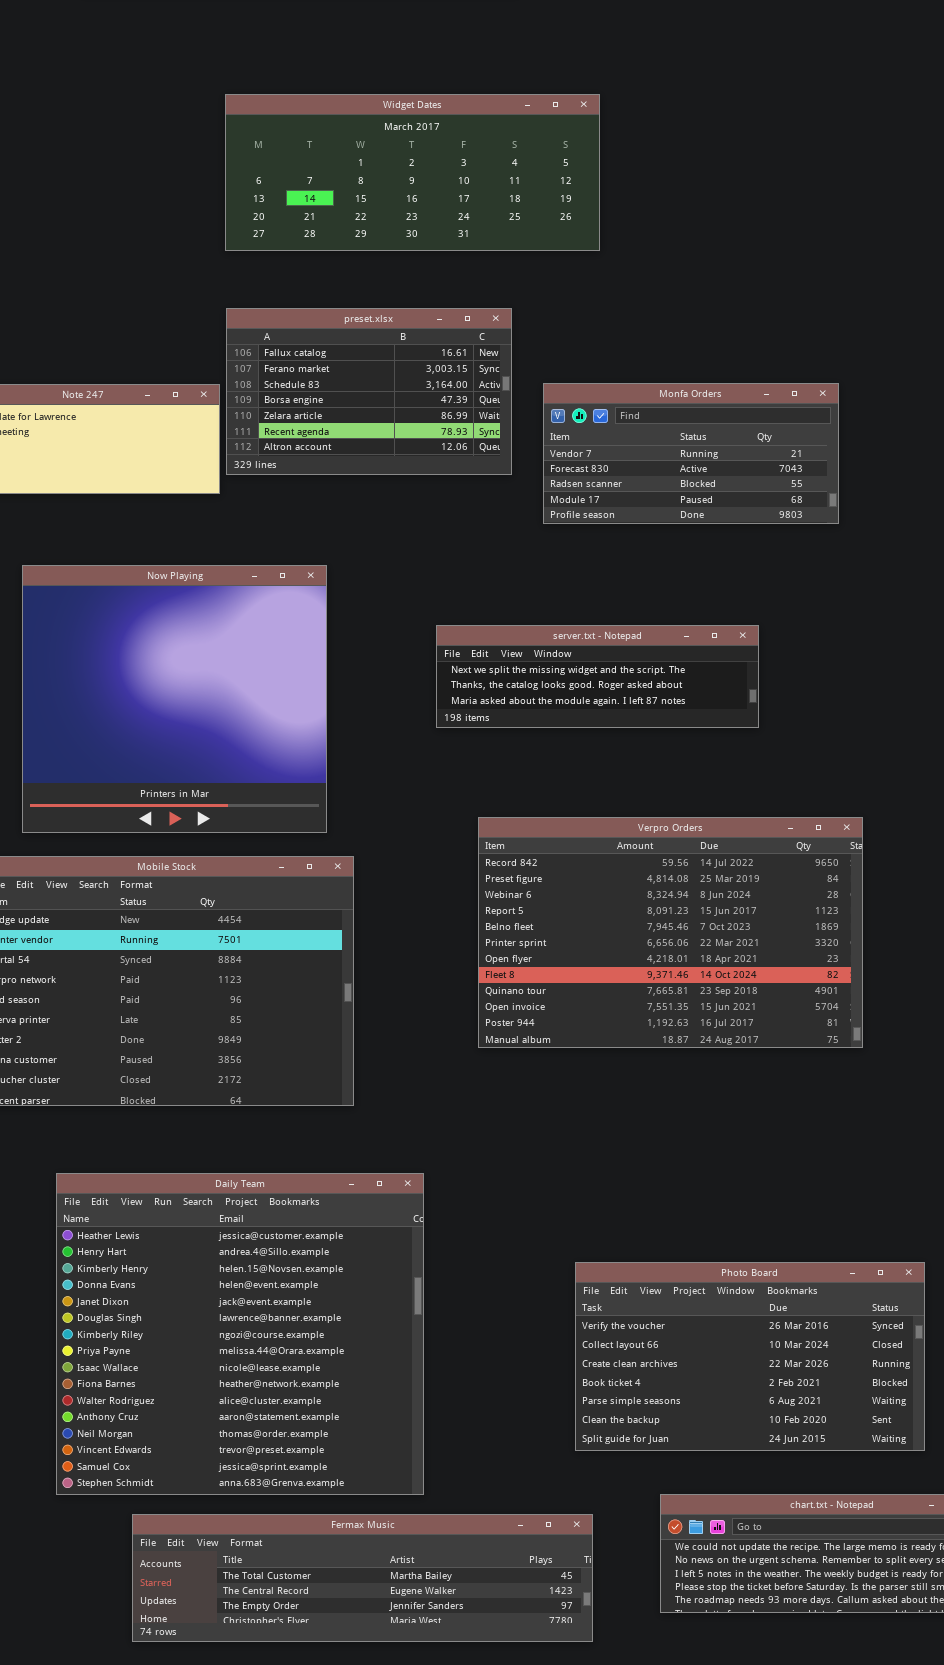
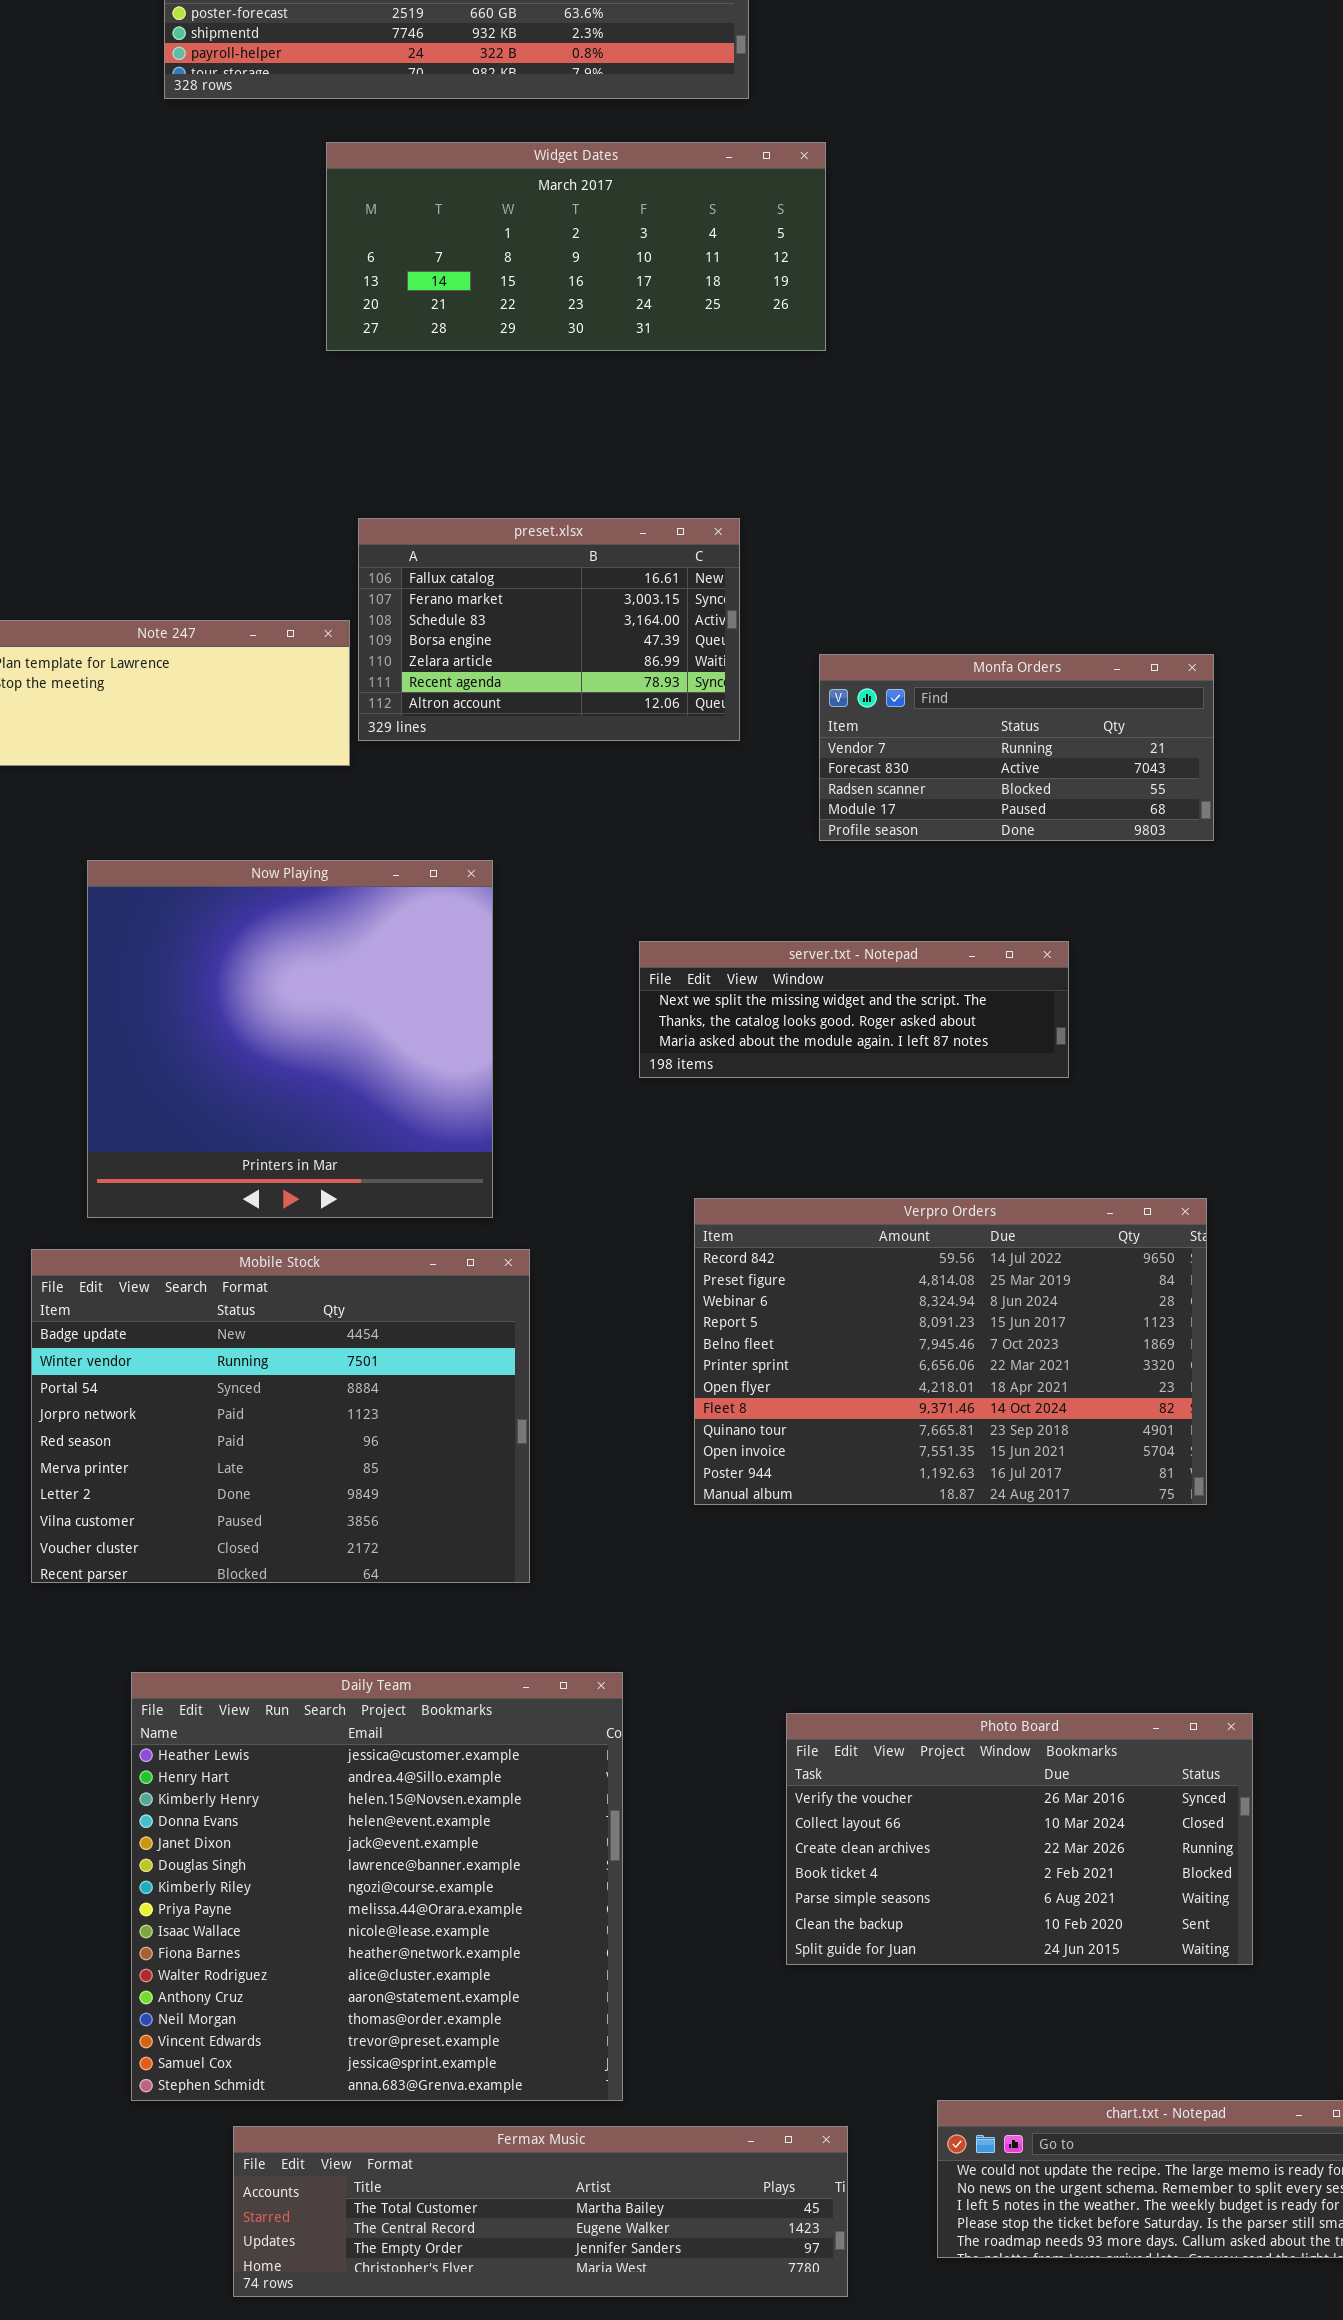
Widget Dates: [225,94,600,251] -> [326,142,826,351], moved
Monfa Orders: [543,383,839,524] -> [819,654,1214,841], moved
Photo Board: [575,1262,925,1451] -> [786,1713,1253,1965], moved

